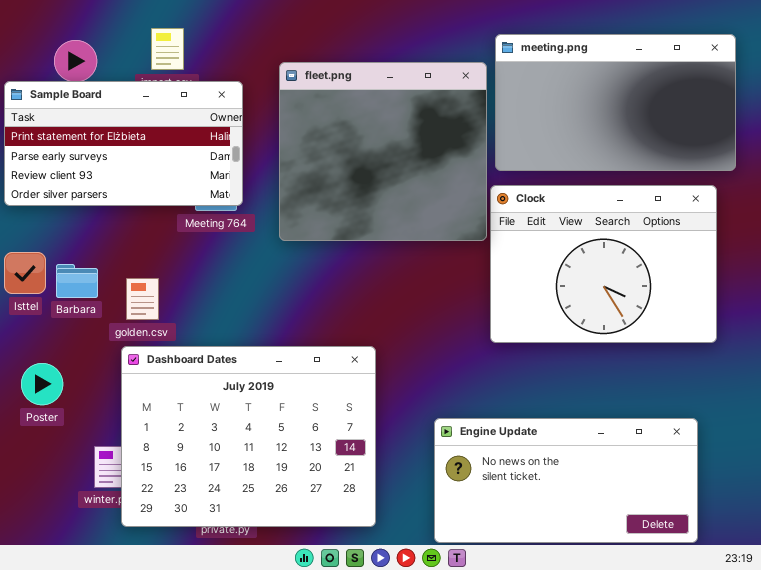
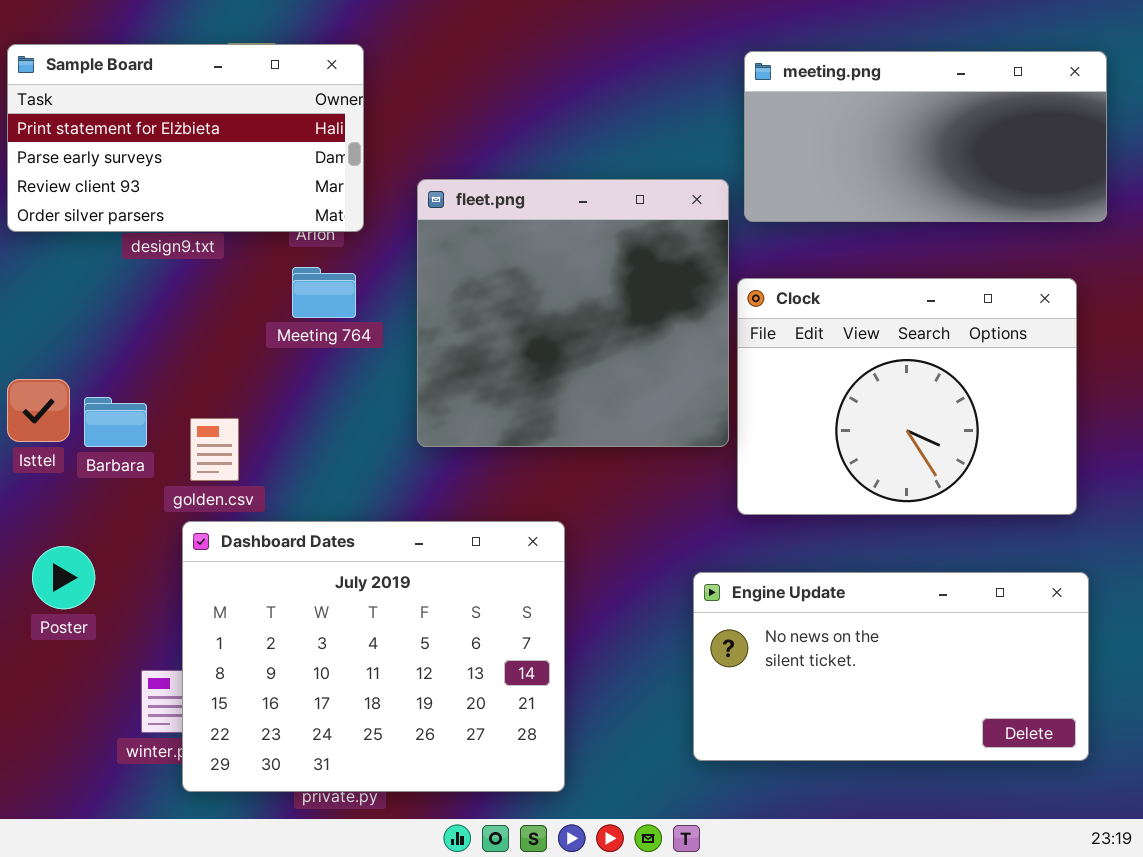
meeting.png: [495,34,736,171] -> [744,51,1107,222], resized
fleet.png: [279,62,487,241] -> [417,179,729,447], moved
Sample Board: [4,81,243,206] -> [7,44,364,232], moved
Engine Update: [434,418,698,543] -> [693,572,1089,761], moved

